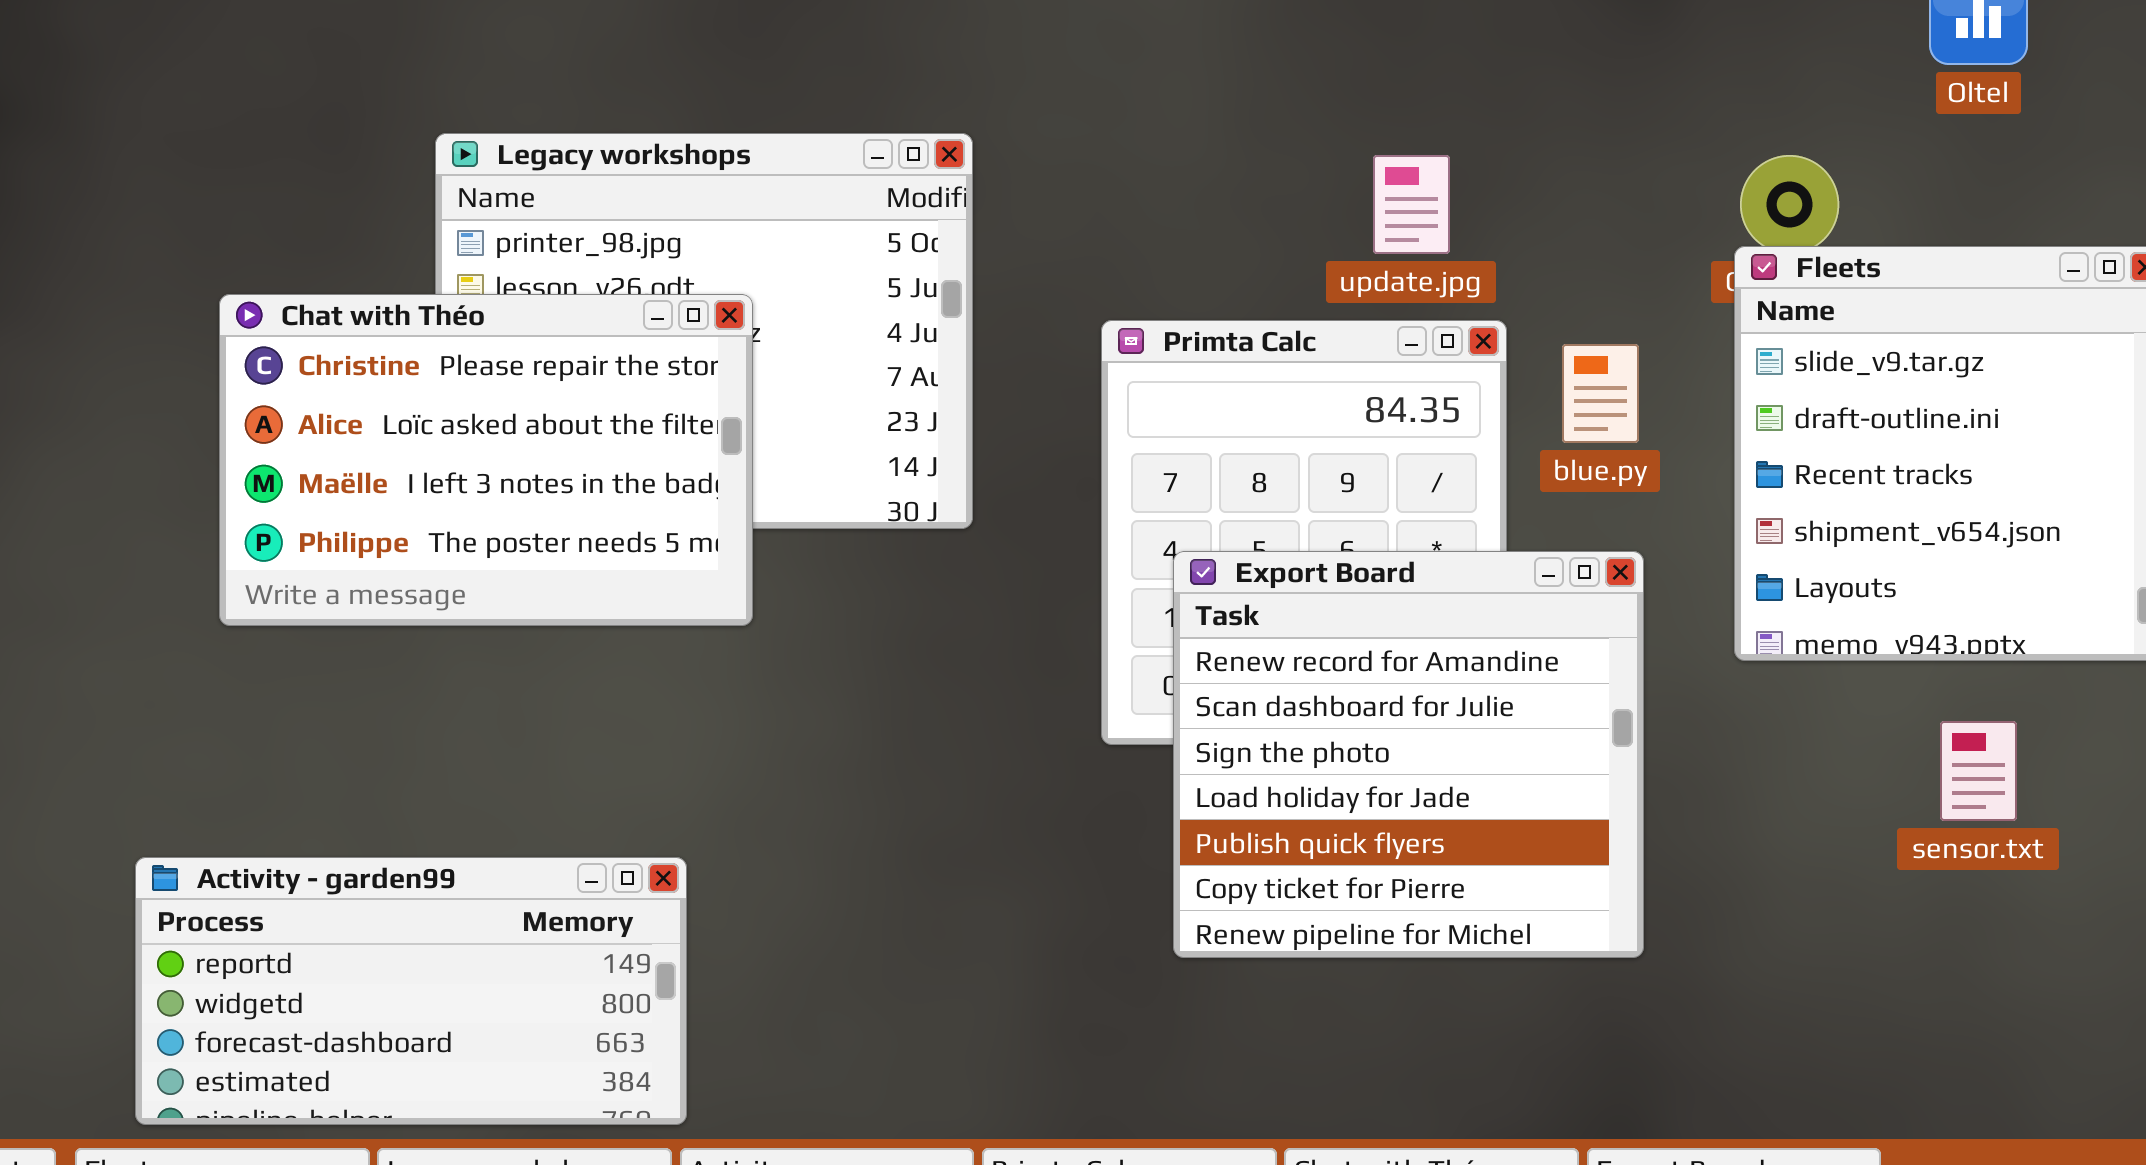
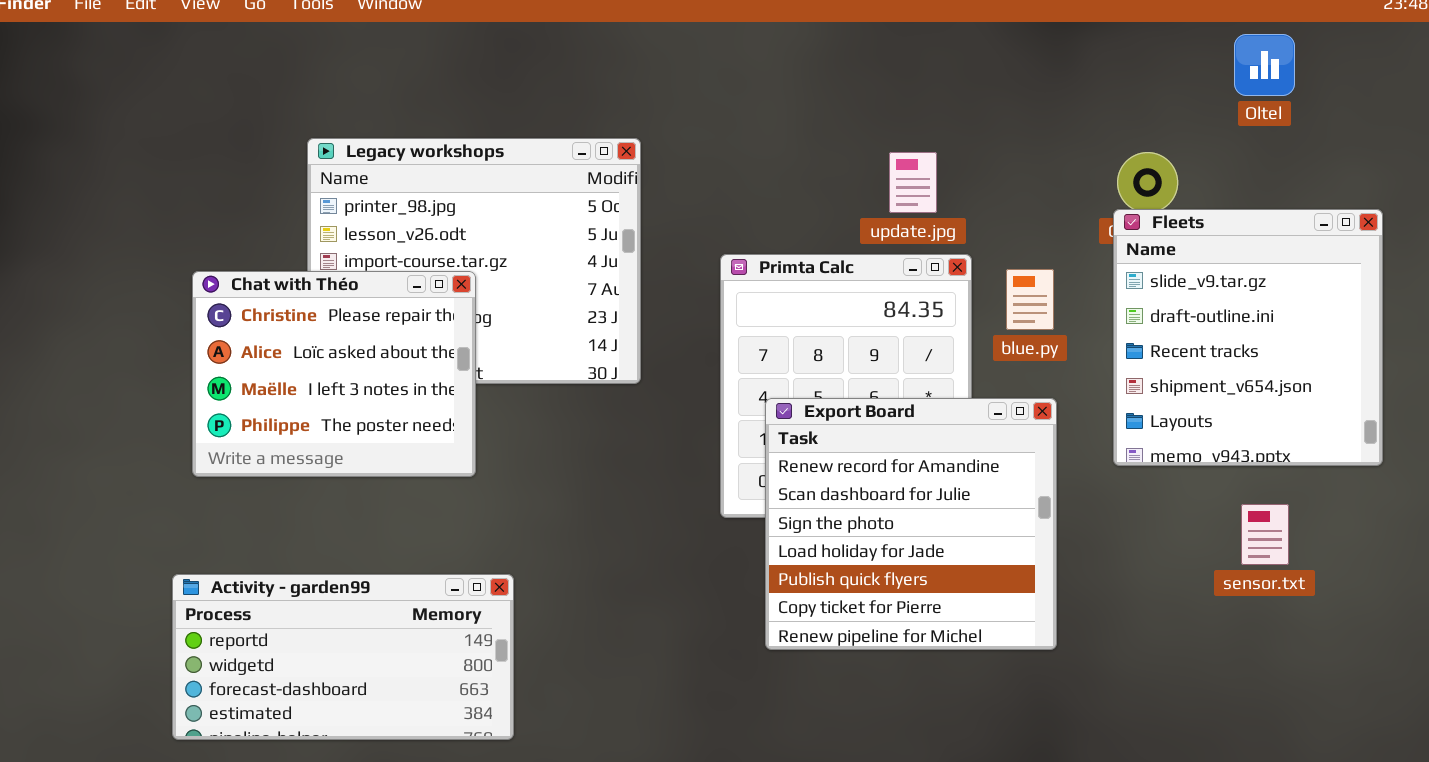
Chat with Théo: [219,294,753,626] -> [192,271,476,477], moved, resized
Activity - garden99: [135,857,687,1125] -> [172,574,514,740], moved

